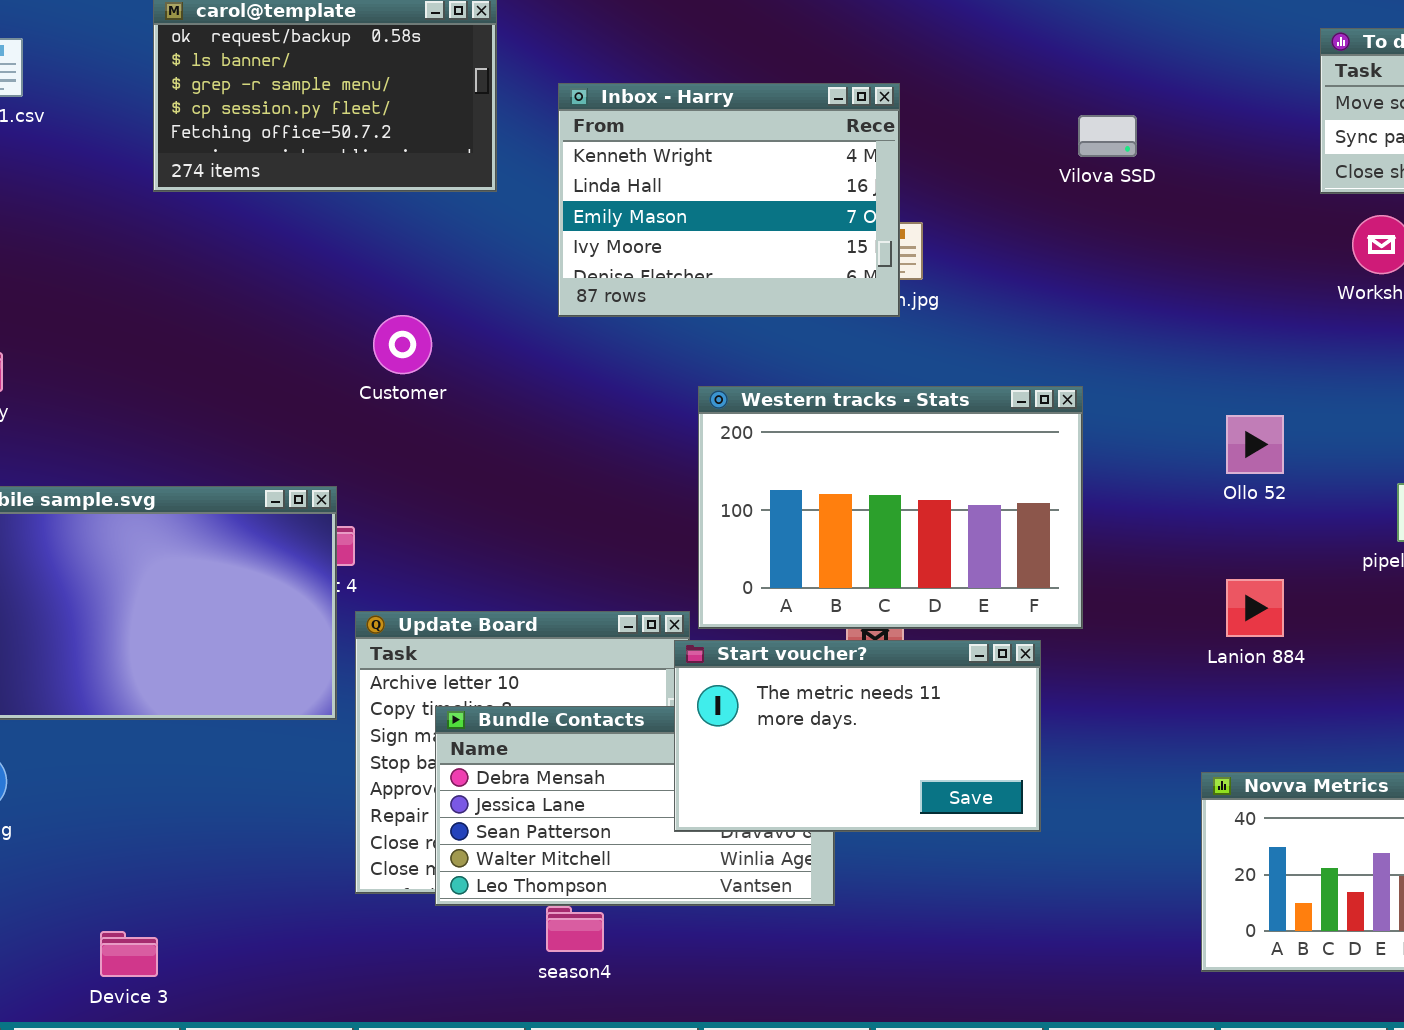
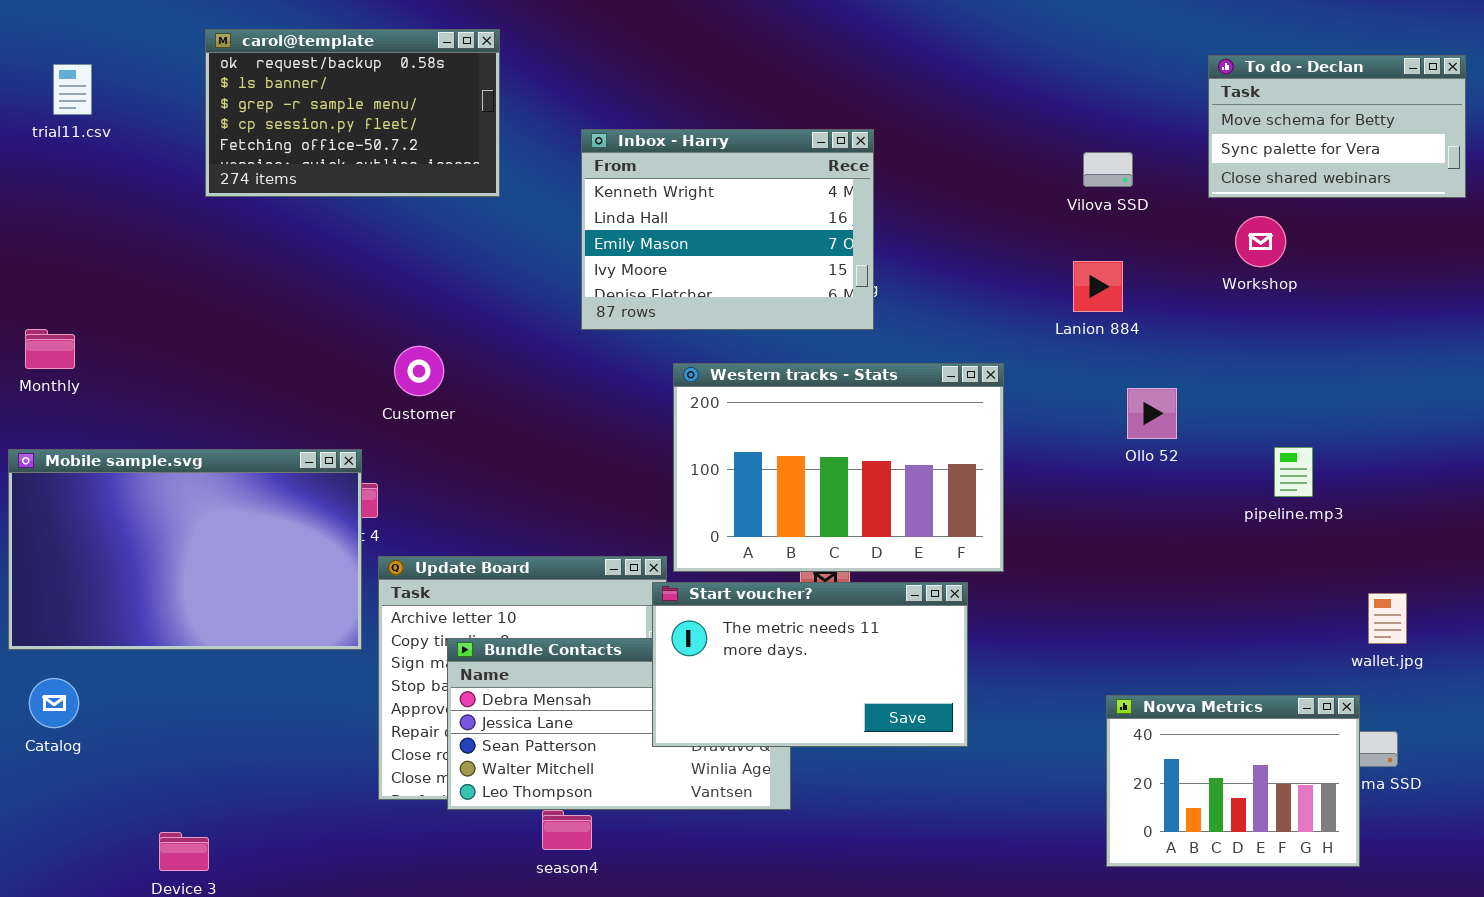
Inbox - Harry: [558,83,900,317] -> [581,129,874,330], moved
Vilova SSD: [1078,115,1137,157] -> [1083,152,1133,187], moved
Customer: [373,315,432,374] -> [394,346,444,396], moved
Lanion 884: [1226,579,1284,637] -> [1073,261,1123,312], moved

